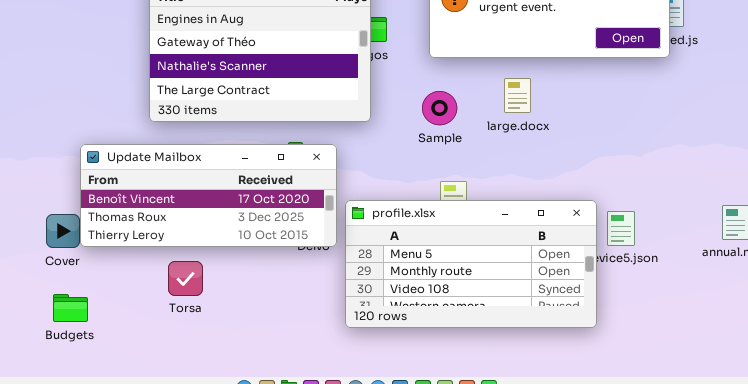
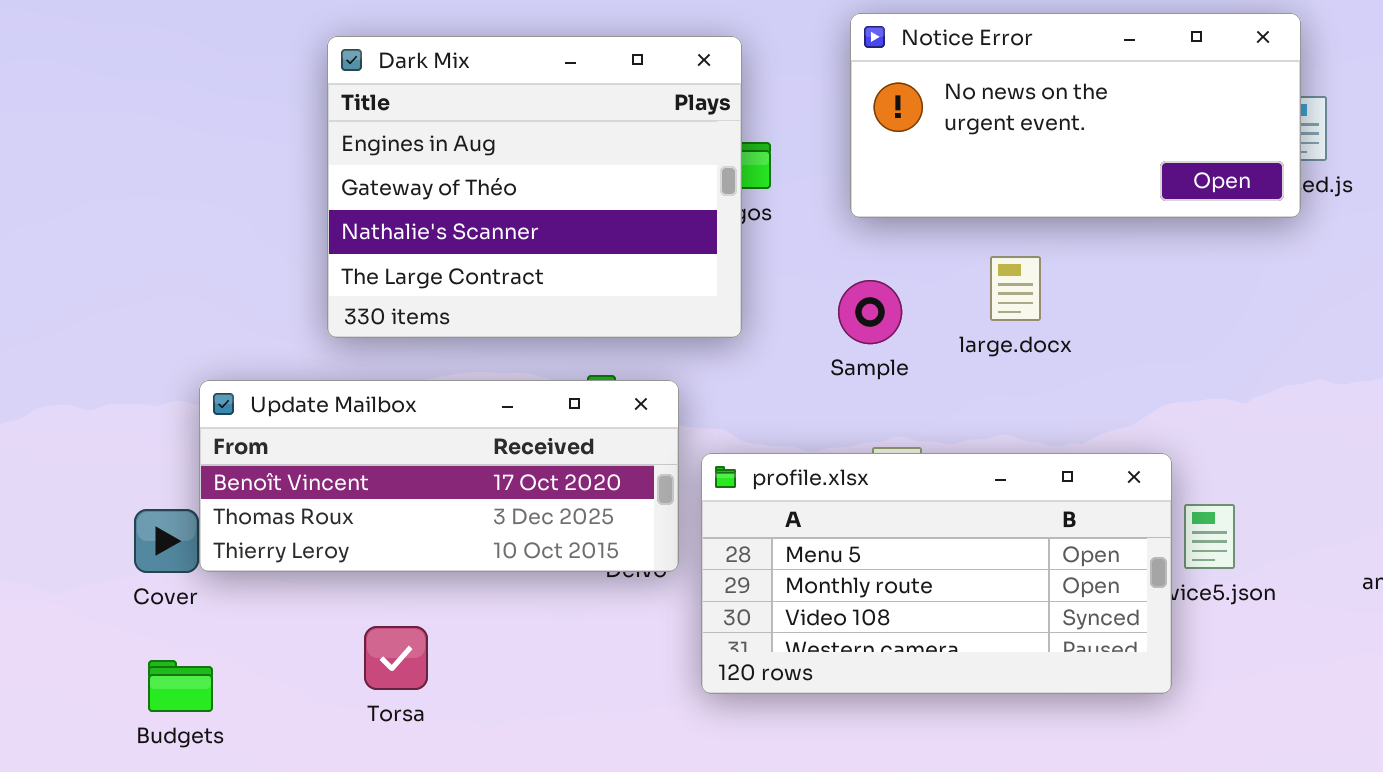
profile.xlsx: [345,200,597,328] -> [701,453,1172,694], moved
Torsa: [168,261,203,296] -> [364,626,428,690], moved

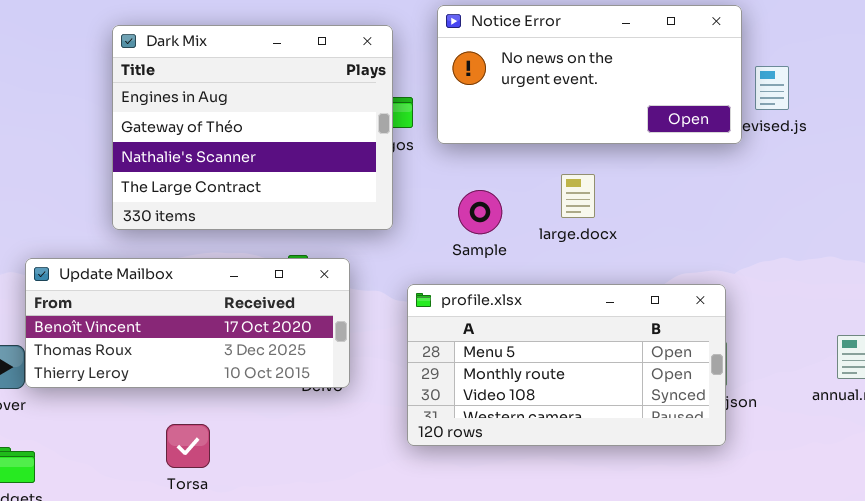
Notice Error: [850,13,1301,218] -> [437,5,742,144], moved
profile.xlsx: [701,453,1172,694] -> [407,284,726,446], moved
Torsa: [364,626,428,690] -> [166,424,210,468], moved

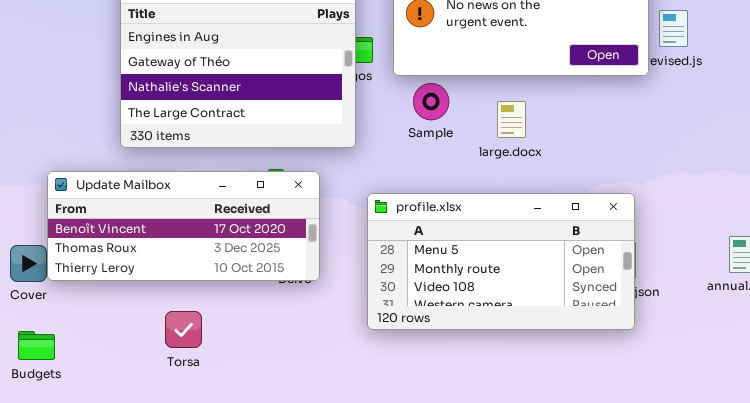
Sample: [458,190,502,234] -> [413,83,449,120], moved

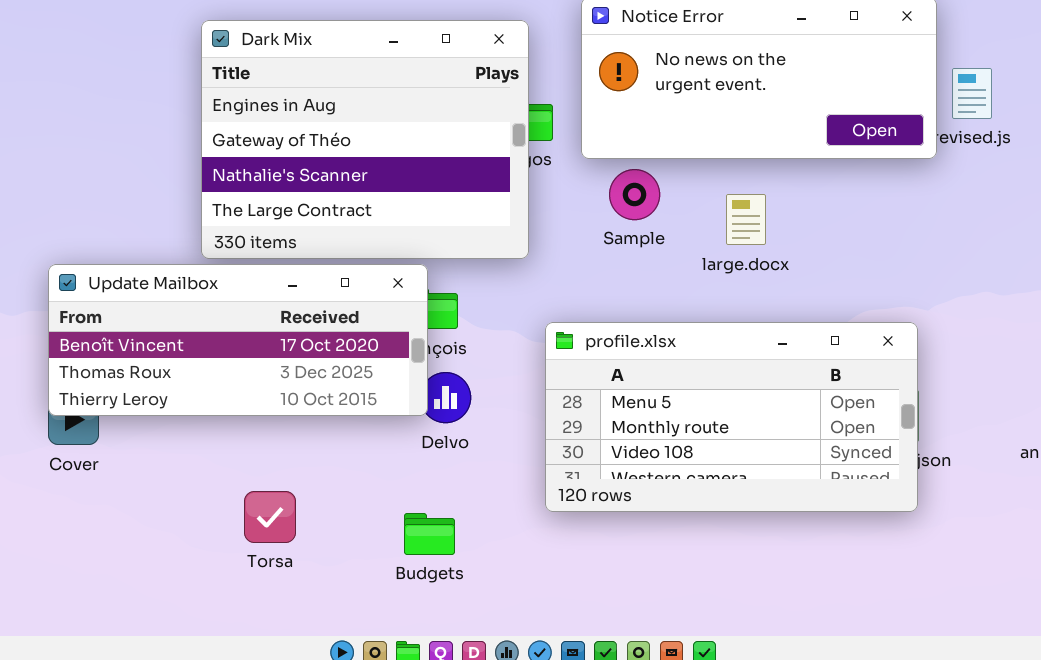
Update Mailbox: [47,171,320,281] -> [48,264,428,416], moved
Torsa: [165,311,202,348] -> [244,491,296,543], moved
Budgets: [18,331,55,360] -> [404,513,455,555], moved

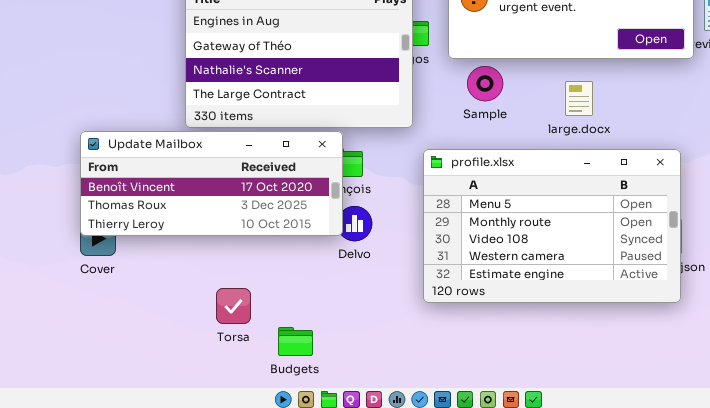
large.docx: [726,194,766,245] -> [565,81,593,116], moved
profile.xlsx: [545,322,918,512] -> [423,149,681,303], resized
Budgets: [404,513,455,555] -> [278,327,313,356], moved

